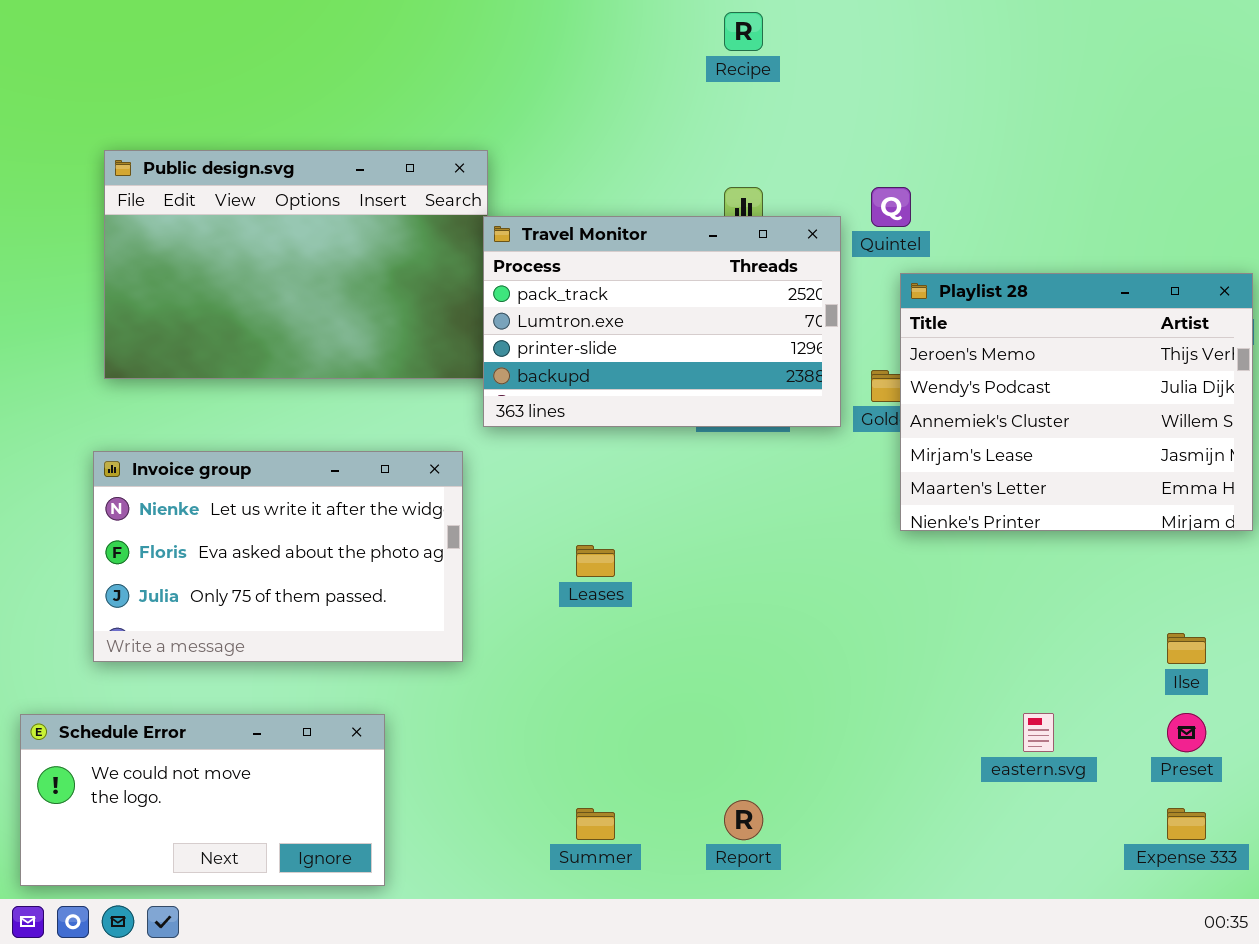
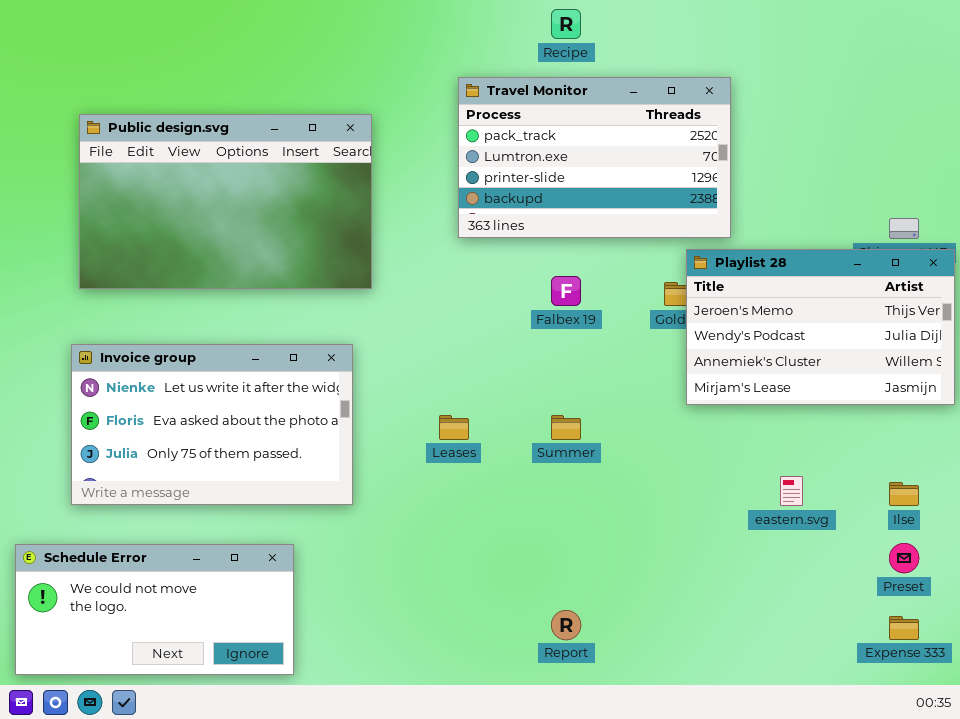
Travel Monitor: [483,216,841,427] -> [458,77,731,238], moved
Playlist 28: [900,273,1253,531] -> [686,249,955,405], resized
eastern.svg: [1023,713,1054,752] -> [780,476,803,506], moved
Summer: [576,808,615,840] -> [551,415,581,440], moved

